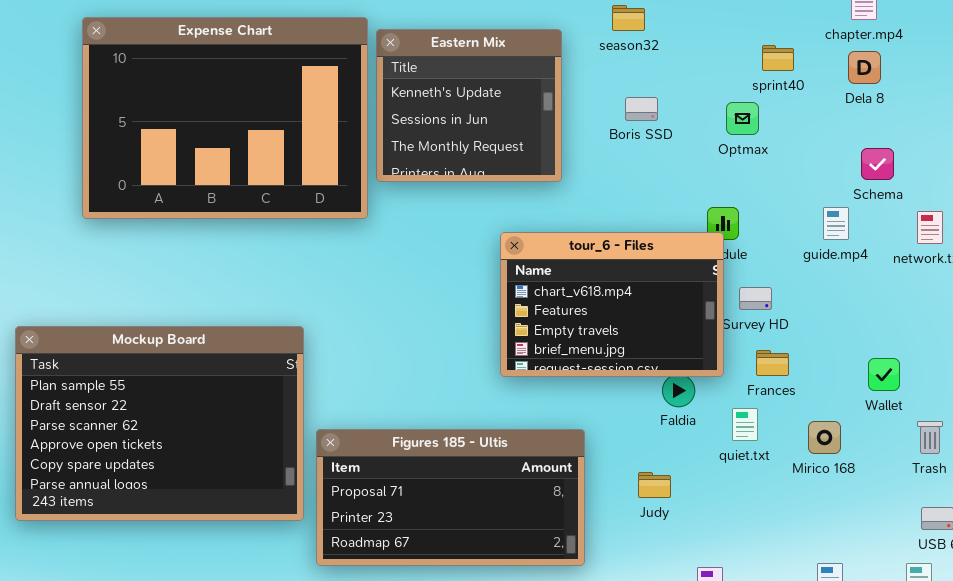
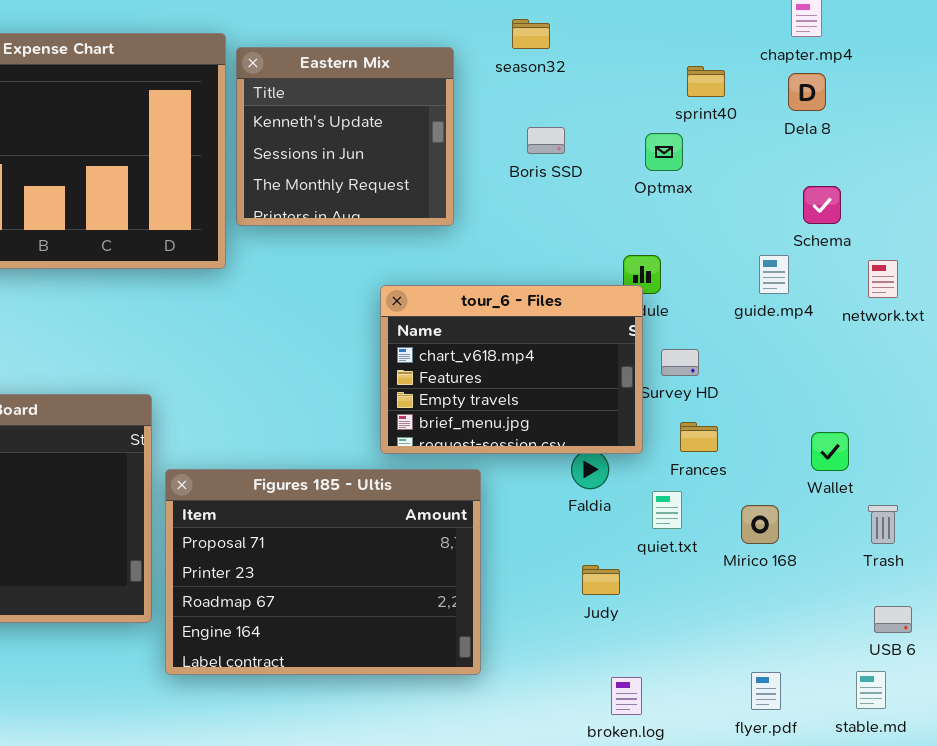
Figures 185 - Ultis: [316,429,585,566] -> [165,469,481,675], resized
Judy: [638,472,671,498] -> [582,565,620,595], moved

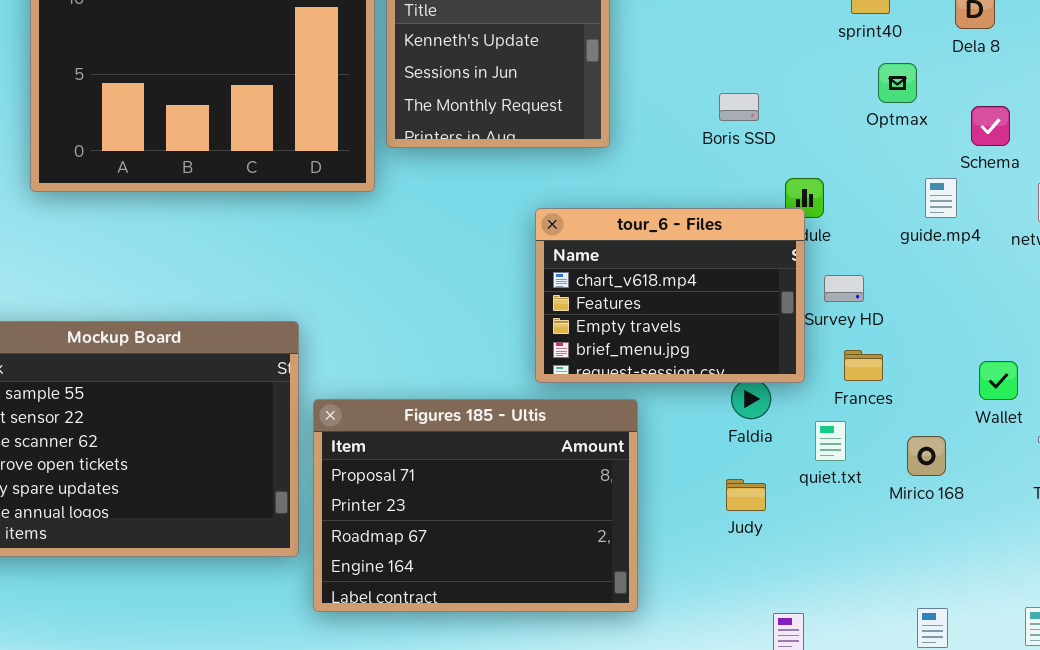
Boris SSD: [527,127,565,154] -> [719,93,759,121], moved
Optmax: [645,133,683,171] -> [878,63,917,103], moved
Judy: [582,565,620,595] -> [726,479,766,511], moved

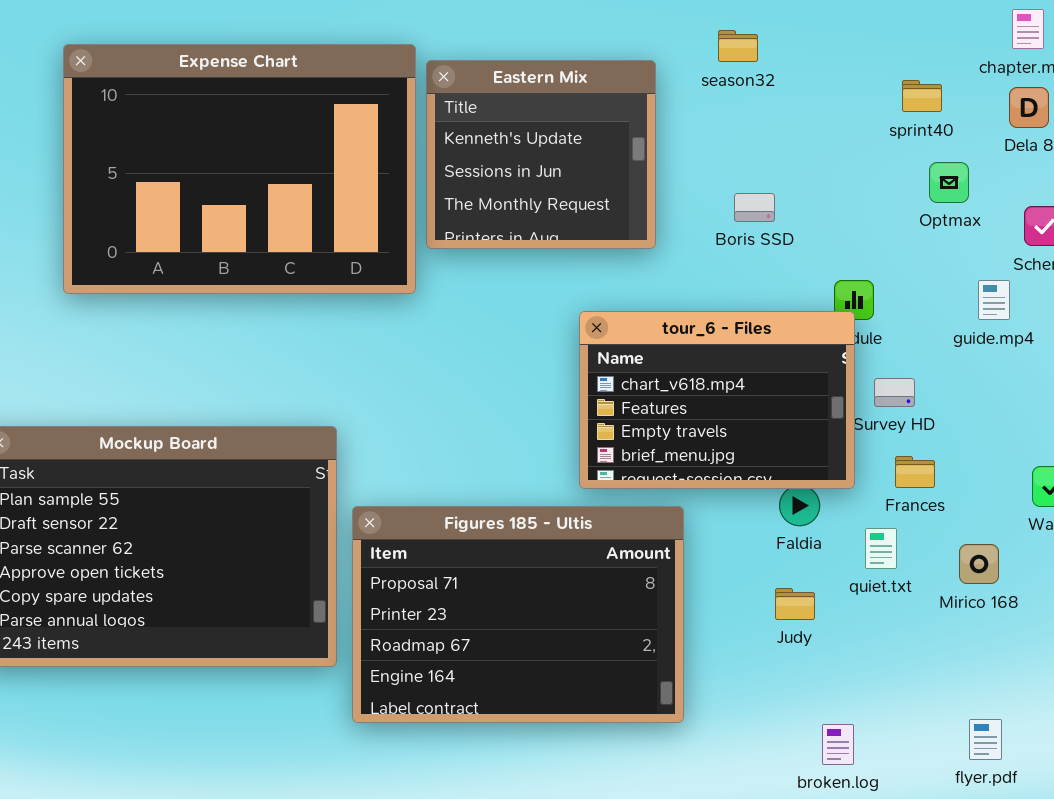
Boris SSD: [719,93,759,121] -> [734,193,775,222], moved

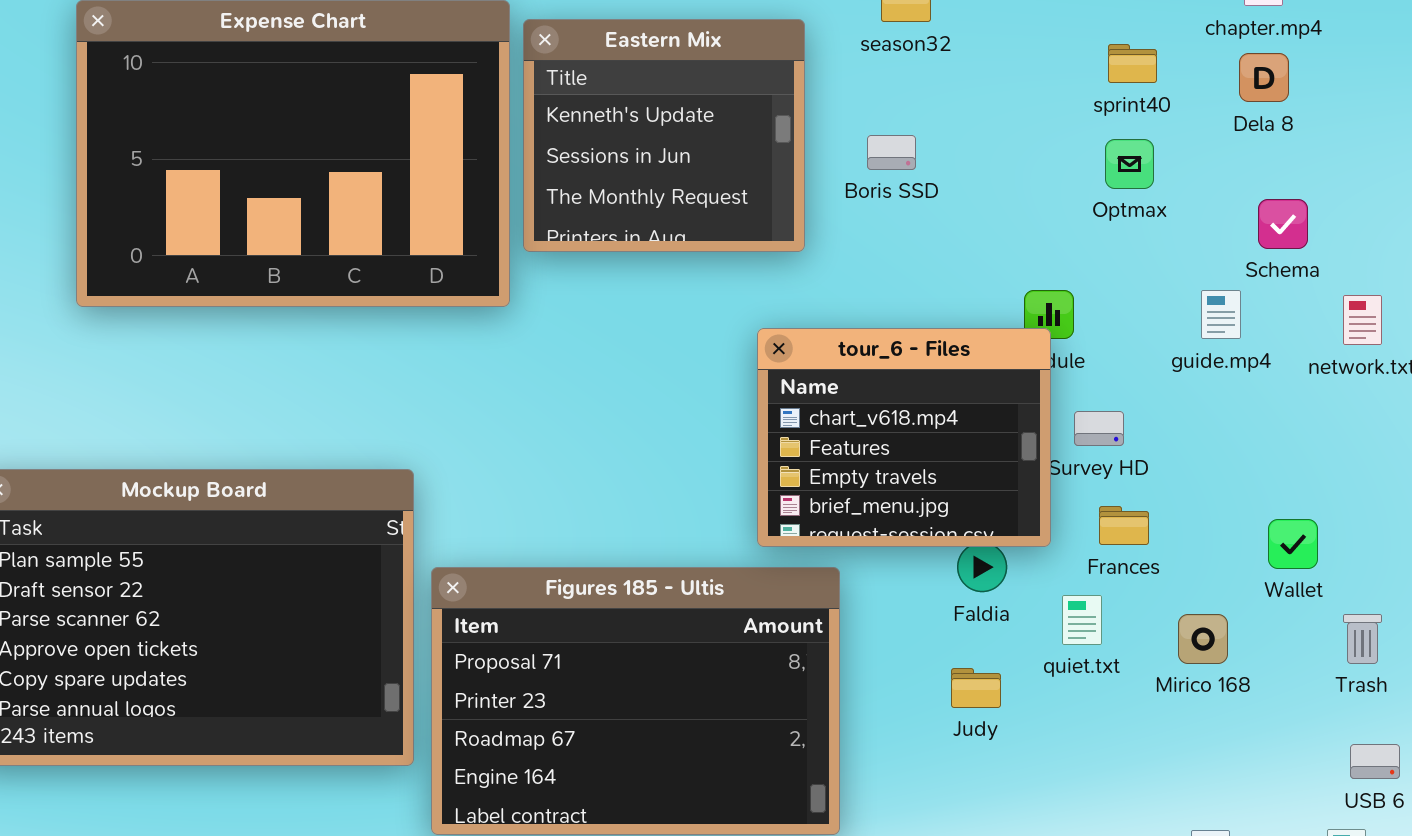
Optmax: [929,162,969,203] -> [1105,139,1154,189], moved
Boris SSD: [734,193,775,222] -> [867,135,916,170], moved
tour_6 - Files: [579,311,855,489] -> [757,328,1051,547], resized

